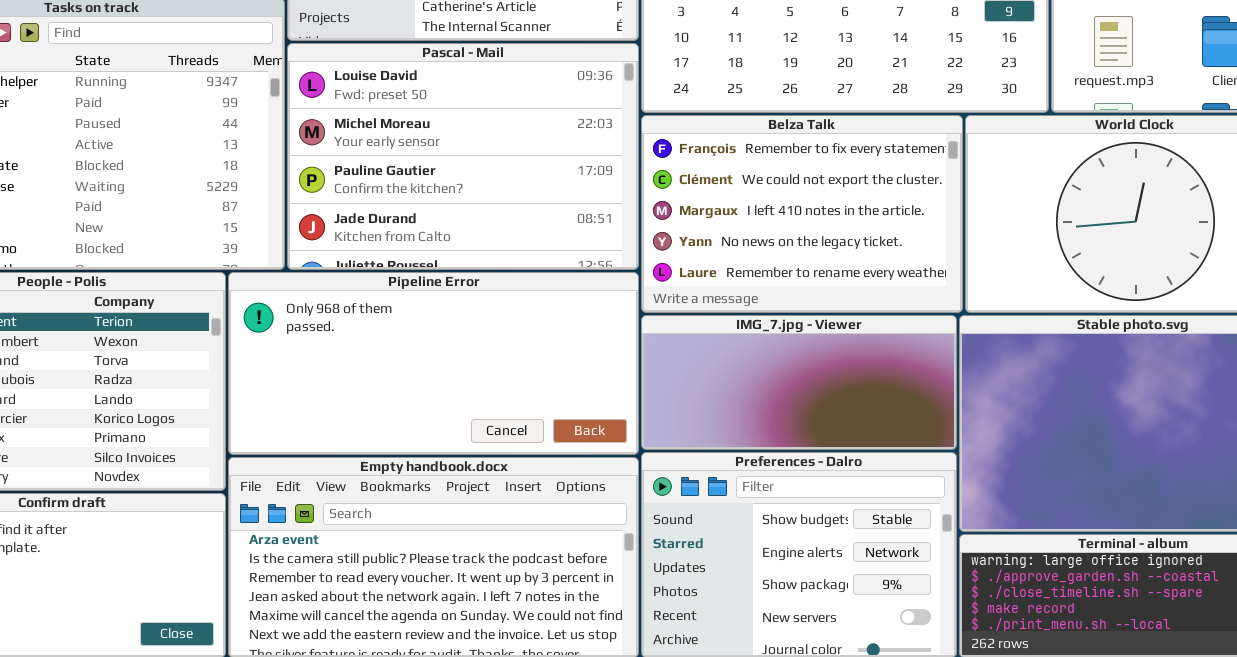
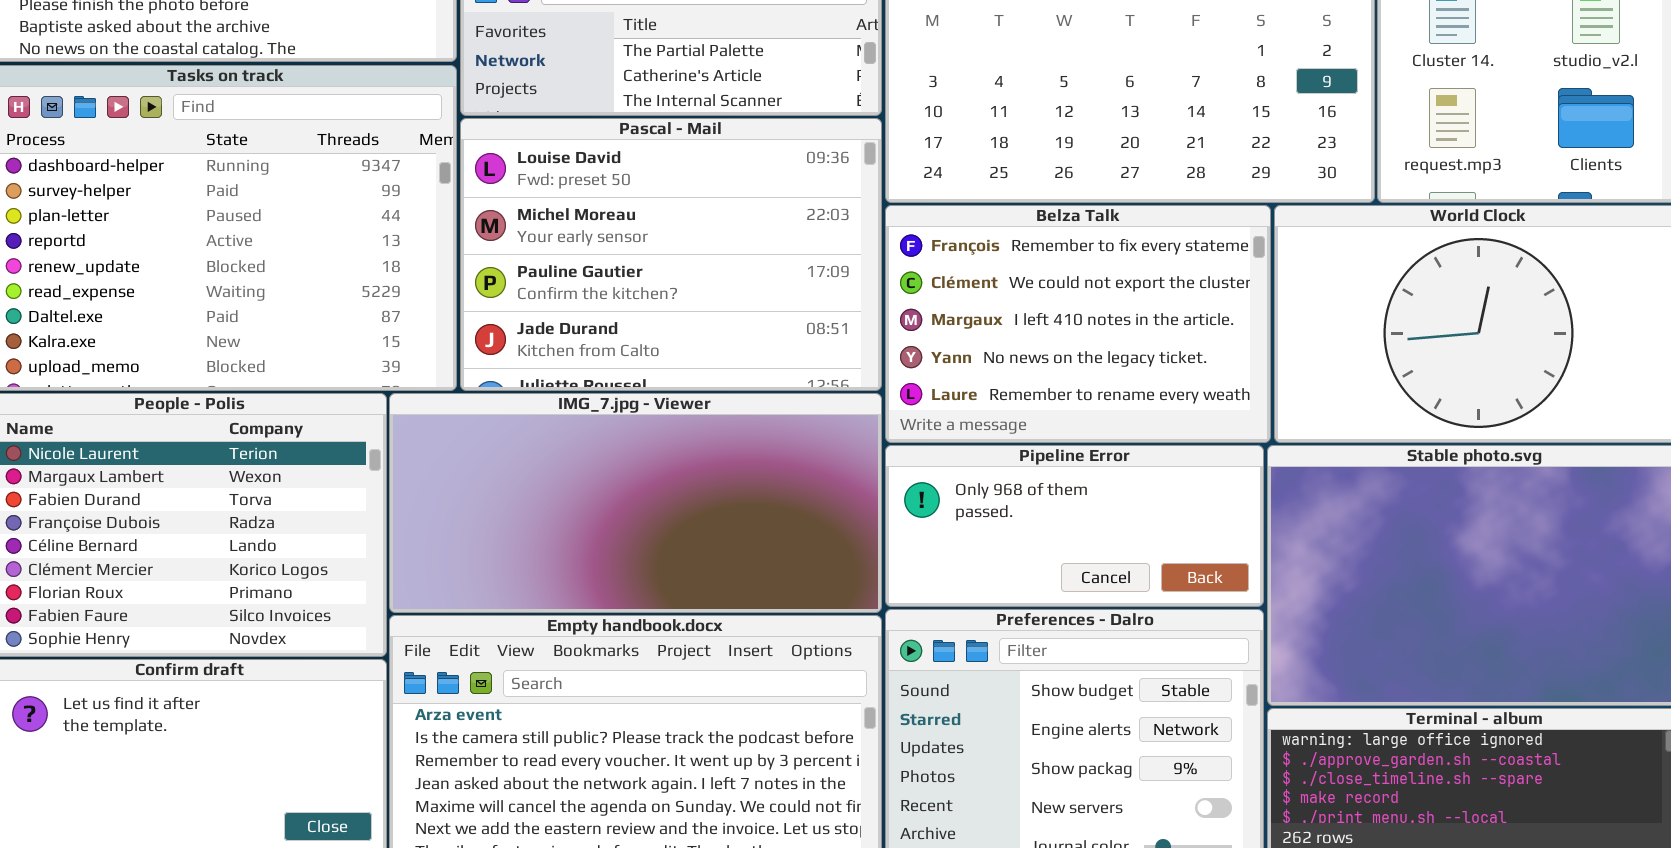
Pipeline Error: [228,272,639,455] -> [885,445,1264,607], moved, resized
IMG_7.jpg - Viewer: [641,315,957,450] -> [389,393,882,613], moved, resized

